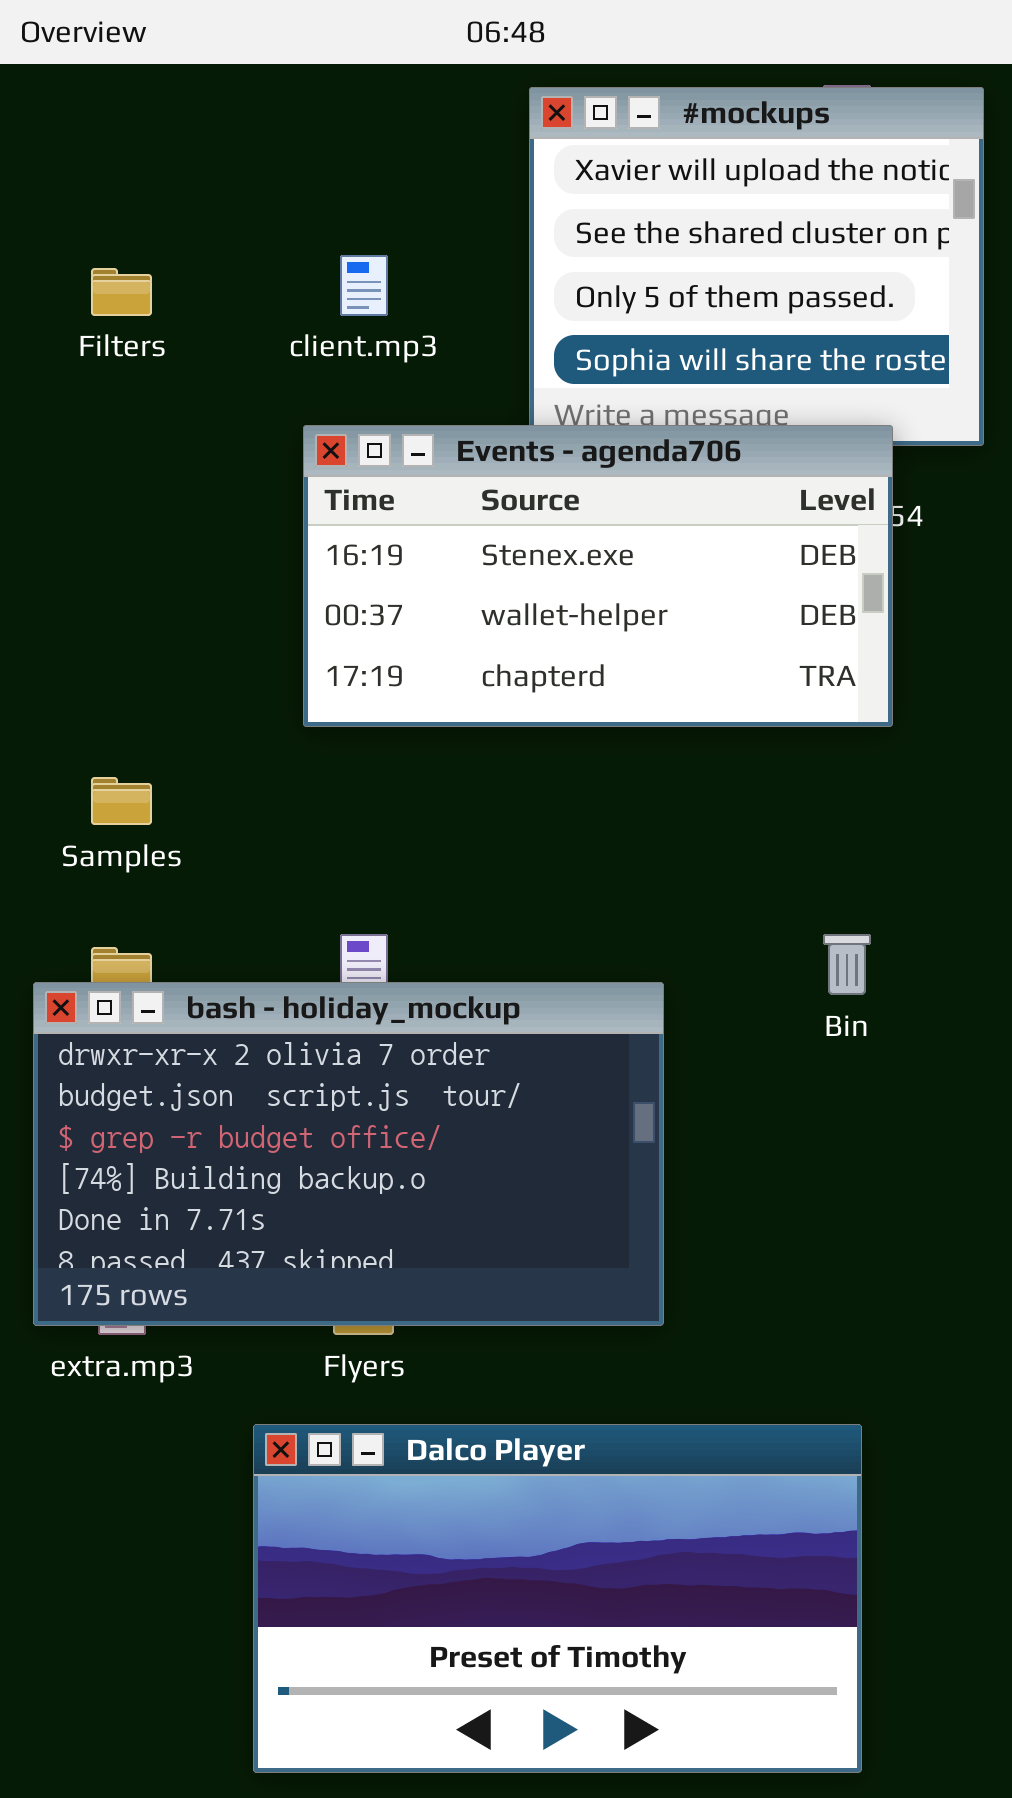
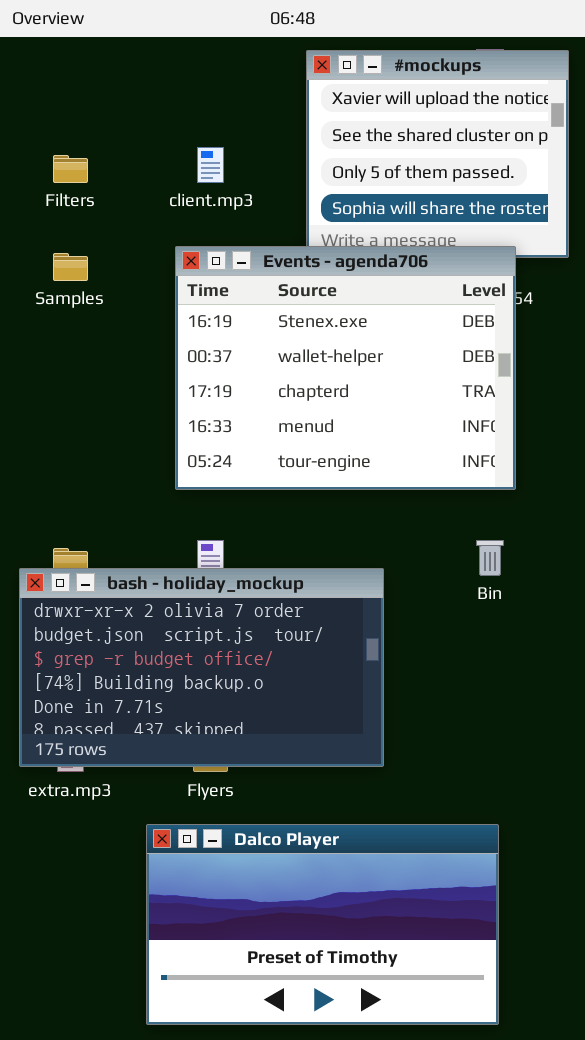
Events - agenda706: [303,425,893,727] -> [175,246,516,490], resized
Samples: [91,777,152,825] -> [53,253,88,281], moved

